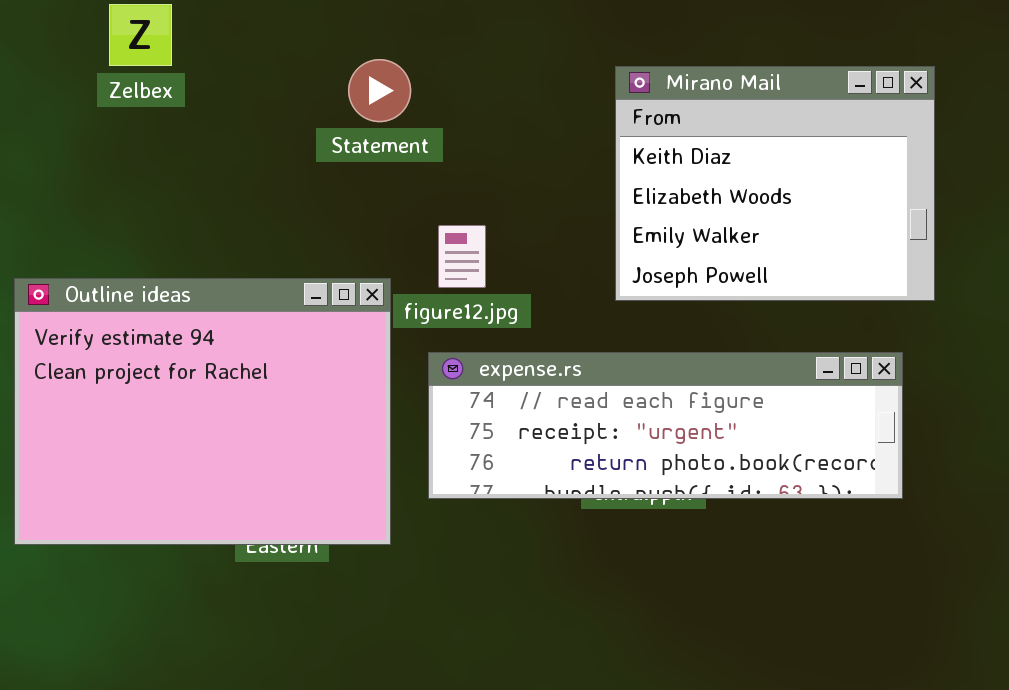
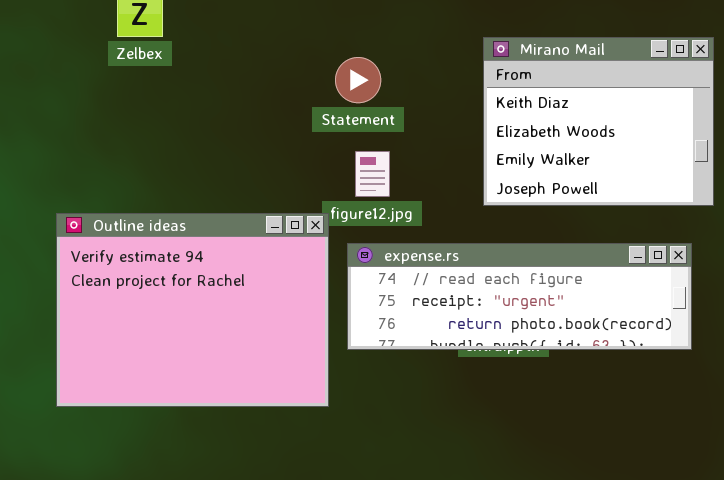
Statement: [348,59,411,122] -> [335,57,381,103], moved
Outline ideas: [14,278,391,545] -> [56,213,329,407], moved

